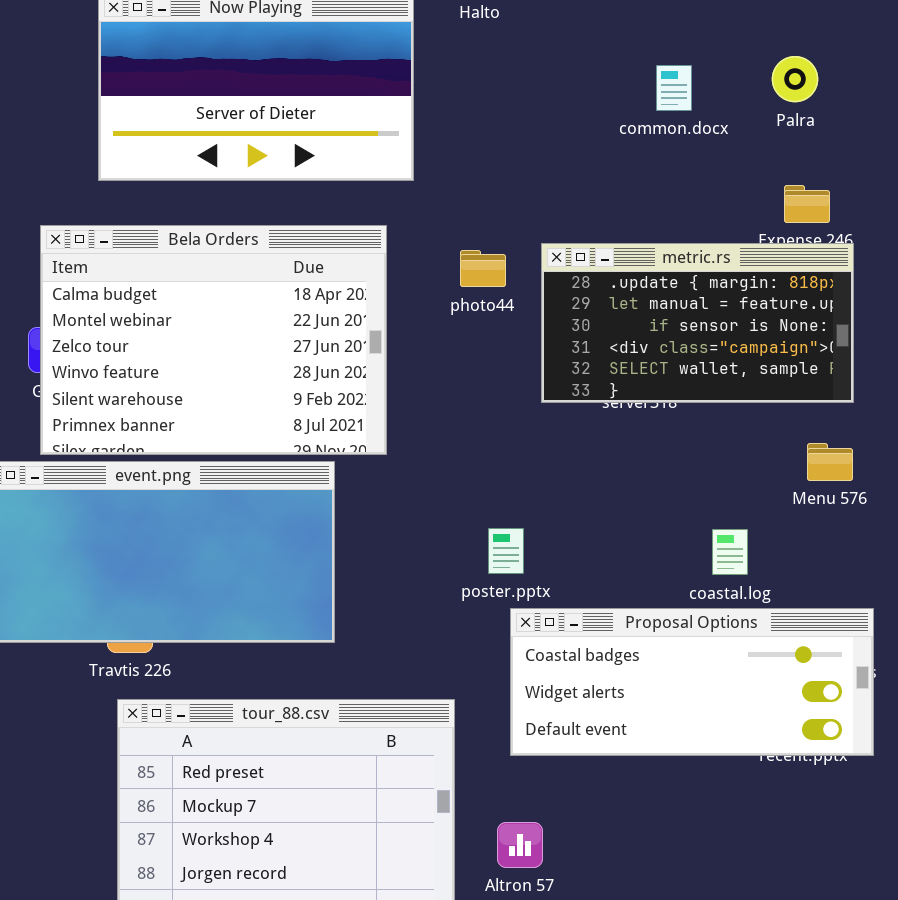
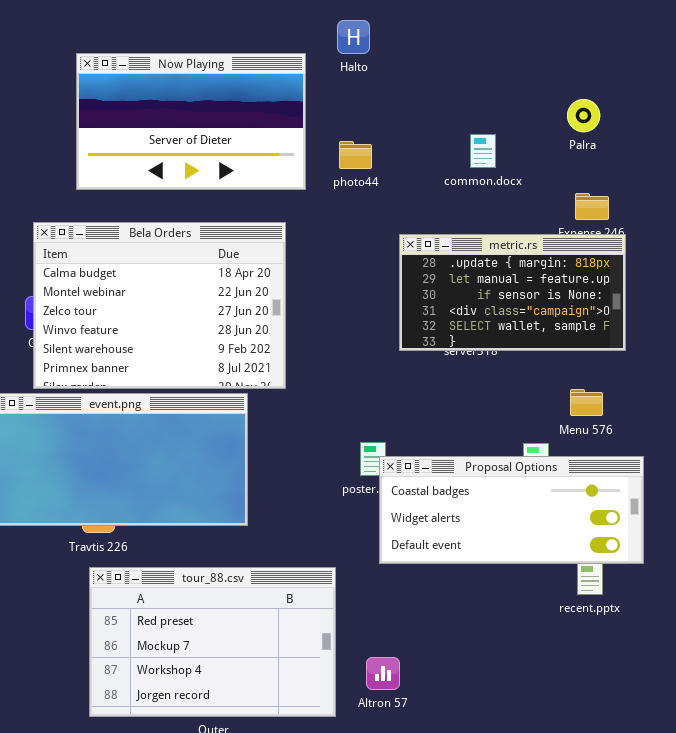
common.docx: [656,65,692,111] -> [470,134,496,168], moved
photo44: [460,250,506,287] -> [339,141,372,169], moved
Menu 576: [807,443,853,481] -> [570,389,603,416], moved
Proposal Options: [510,608,874,756] -> [379,456,644,564], moved

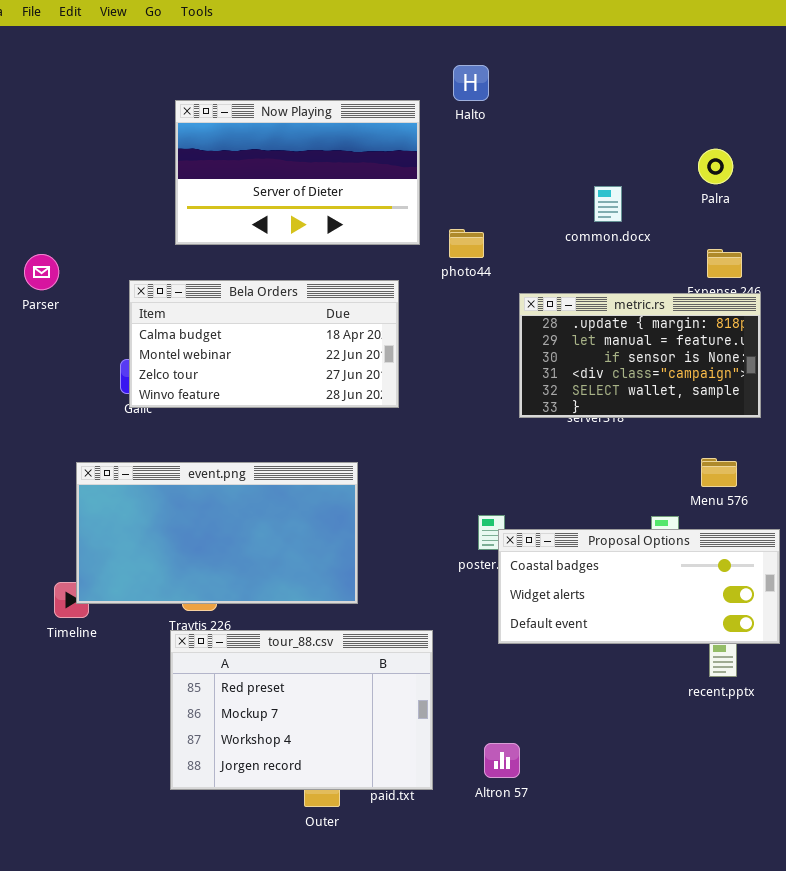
photo44: [339,141,372,169] -> [449,229,484,258], moved
Bela Orders: [33,222,286,389] -> [129,280,399,408], resized
tour_88.csv: [89,567,336,717] -> [170,630,433,790], moved

